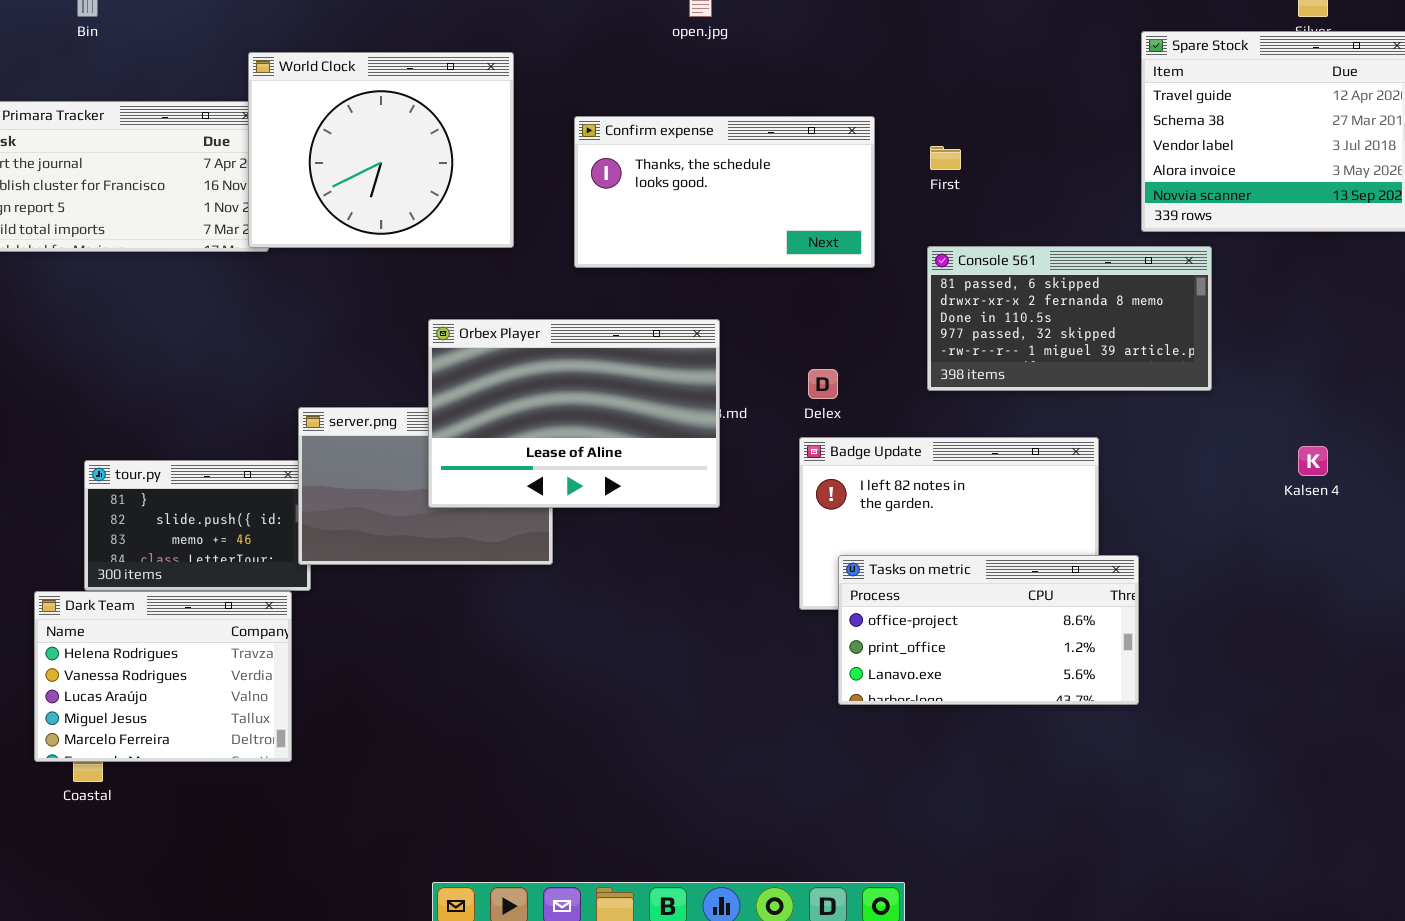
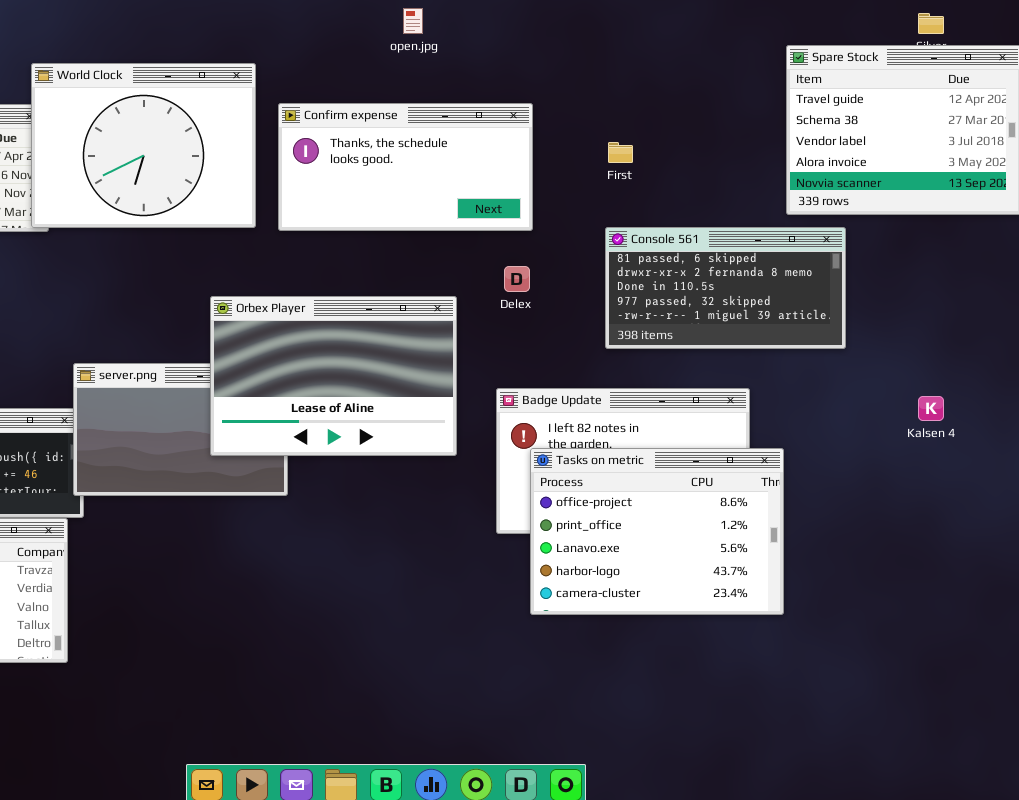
Confirm expense: [574,116,875,268] -> [278,103,533,231], moved
Orbex Player: [428,319,720,508] -> [210,296,457,456], moved
Delex: [808,369,838,399] -> [504,266,530,292], moved
Tasks on metric: [838,555,1139,705] -> [530,448,784,615], resized

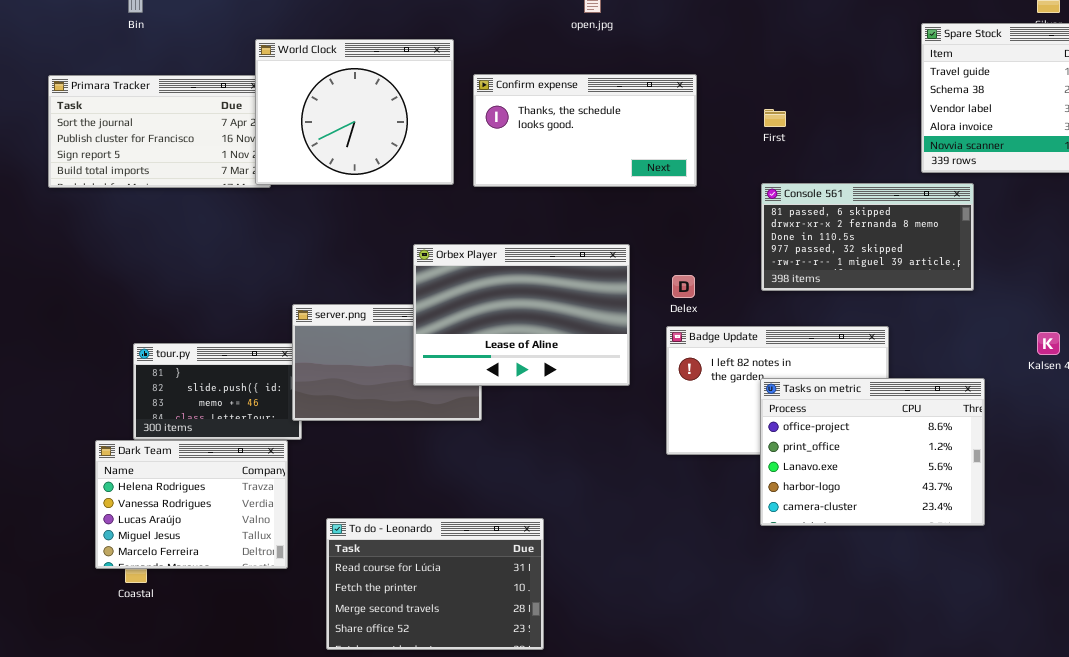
Delex: [504,266,530,292] -> [672,275,695,298], moved
Tasks on metric: [530,448,784,615] -> [760,378,985,526], moved
To do - Leonardo: none -> [326,518,544,650], opened

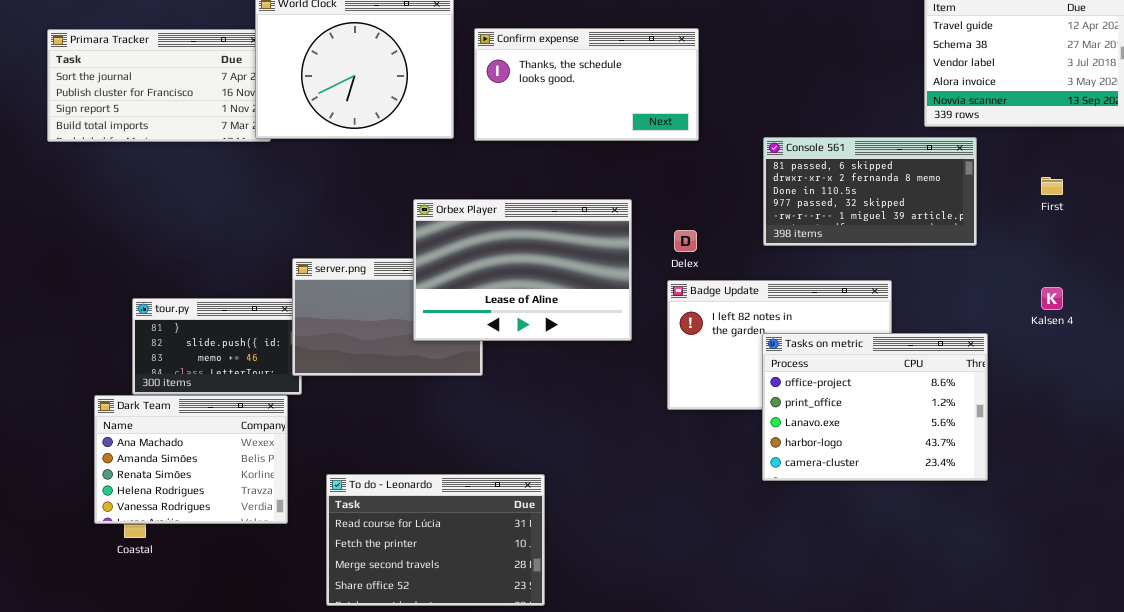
First: [764,109,786,127] -> [1041,177,1063,195], moved
Dark Team: [95,440,288,569] -> [94,395,288,524], scrolled up 3 rows

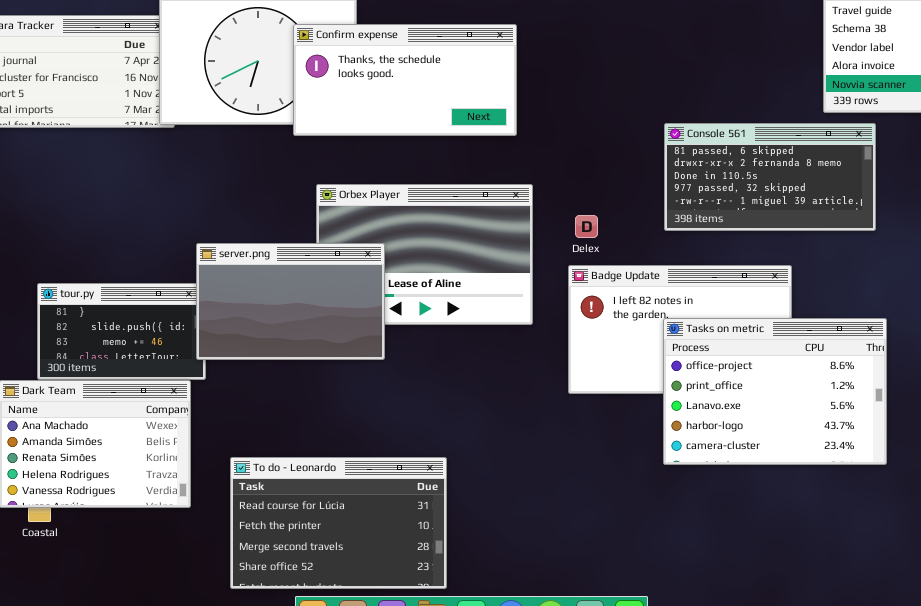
Confirm expense: [474,28,699,141] -> [293,24,517,136], moved
server.png: [292,258,483,376] -> [196,243,385,360], raised

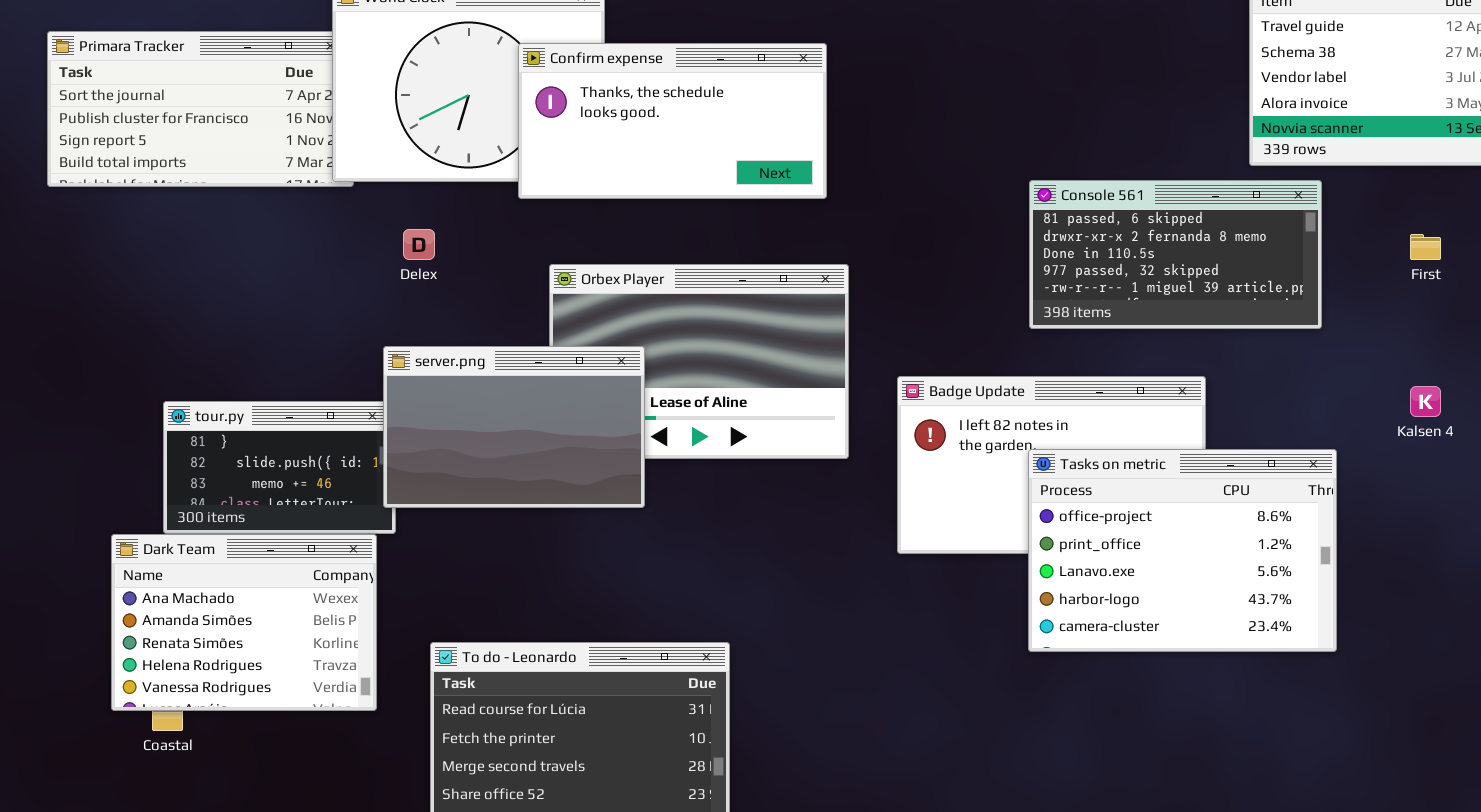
Delex: [575,215,598,238] -> [403,229,435,260], moved

